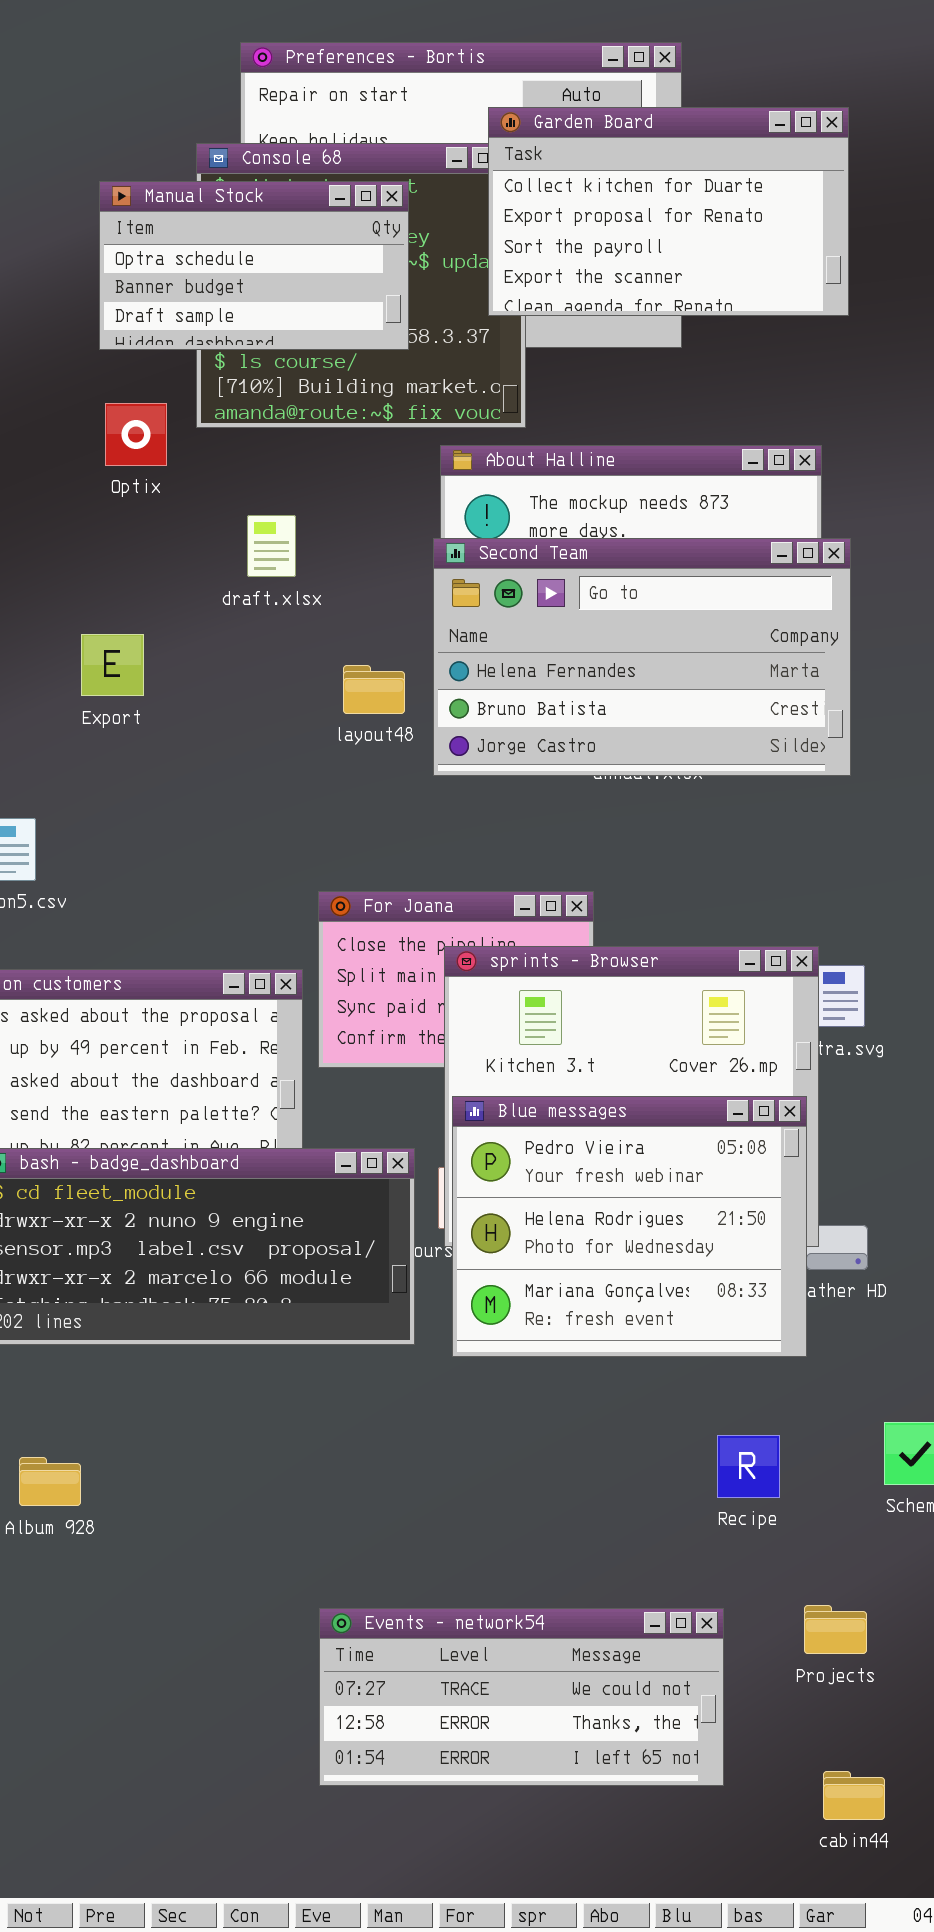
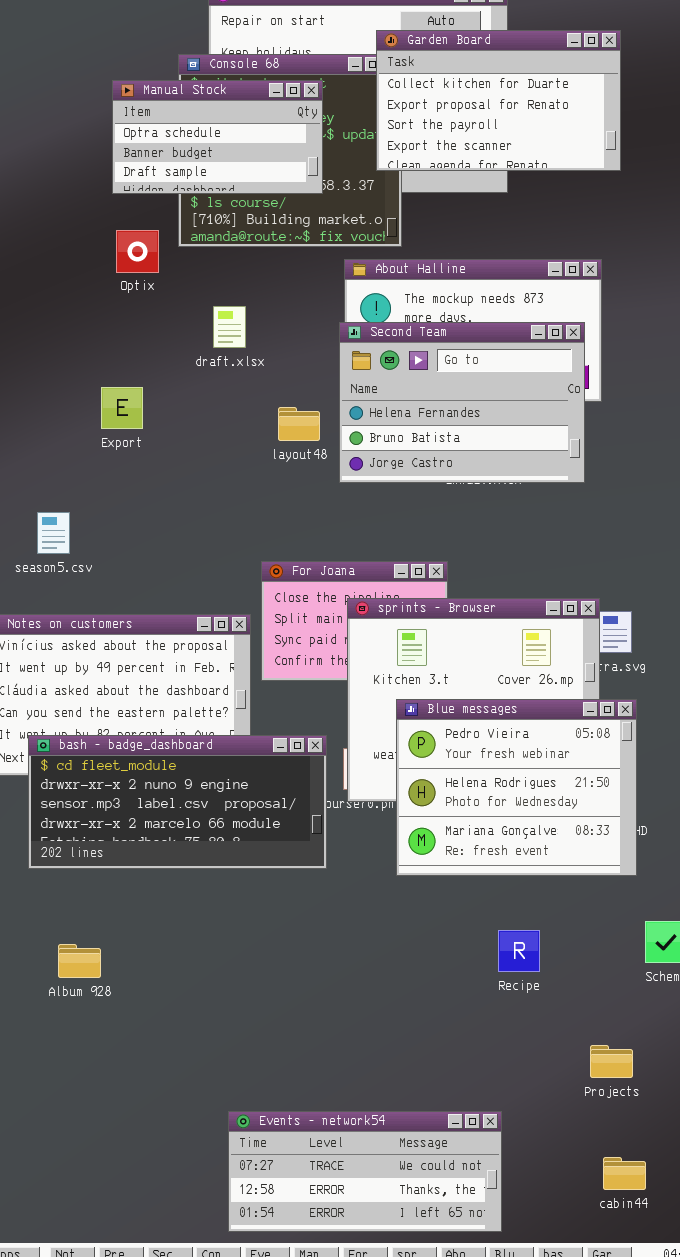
Second Team: [433,538,851,776] -> [339,322,585,483], resized
Blue messages: [452,1096,807,1357] -> [396,699,637,876], moved
Recipe: [717,1435,780,1498] -> [498,930,540,972], moved
Events - network54: [319,1608,724,1786] -> [228,1111,502,1232], moved

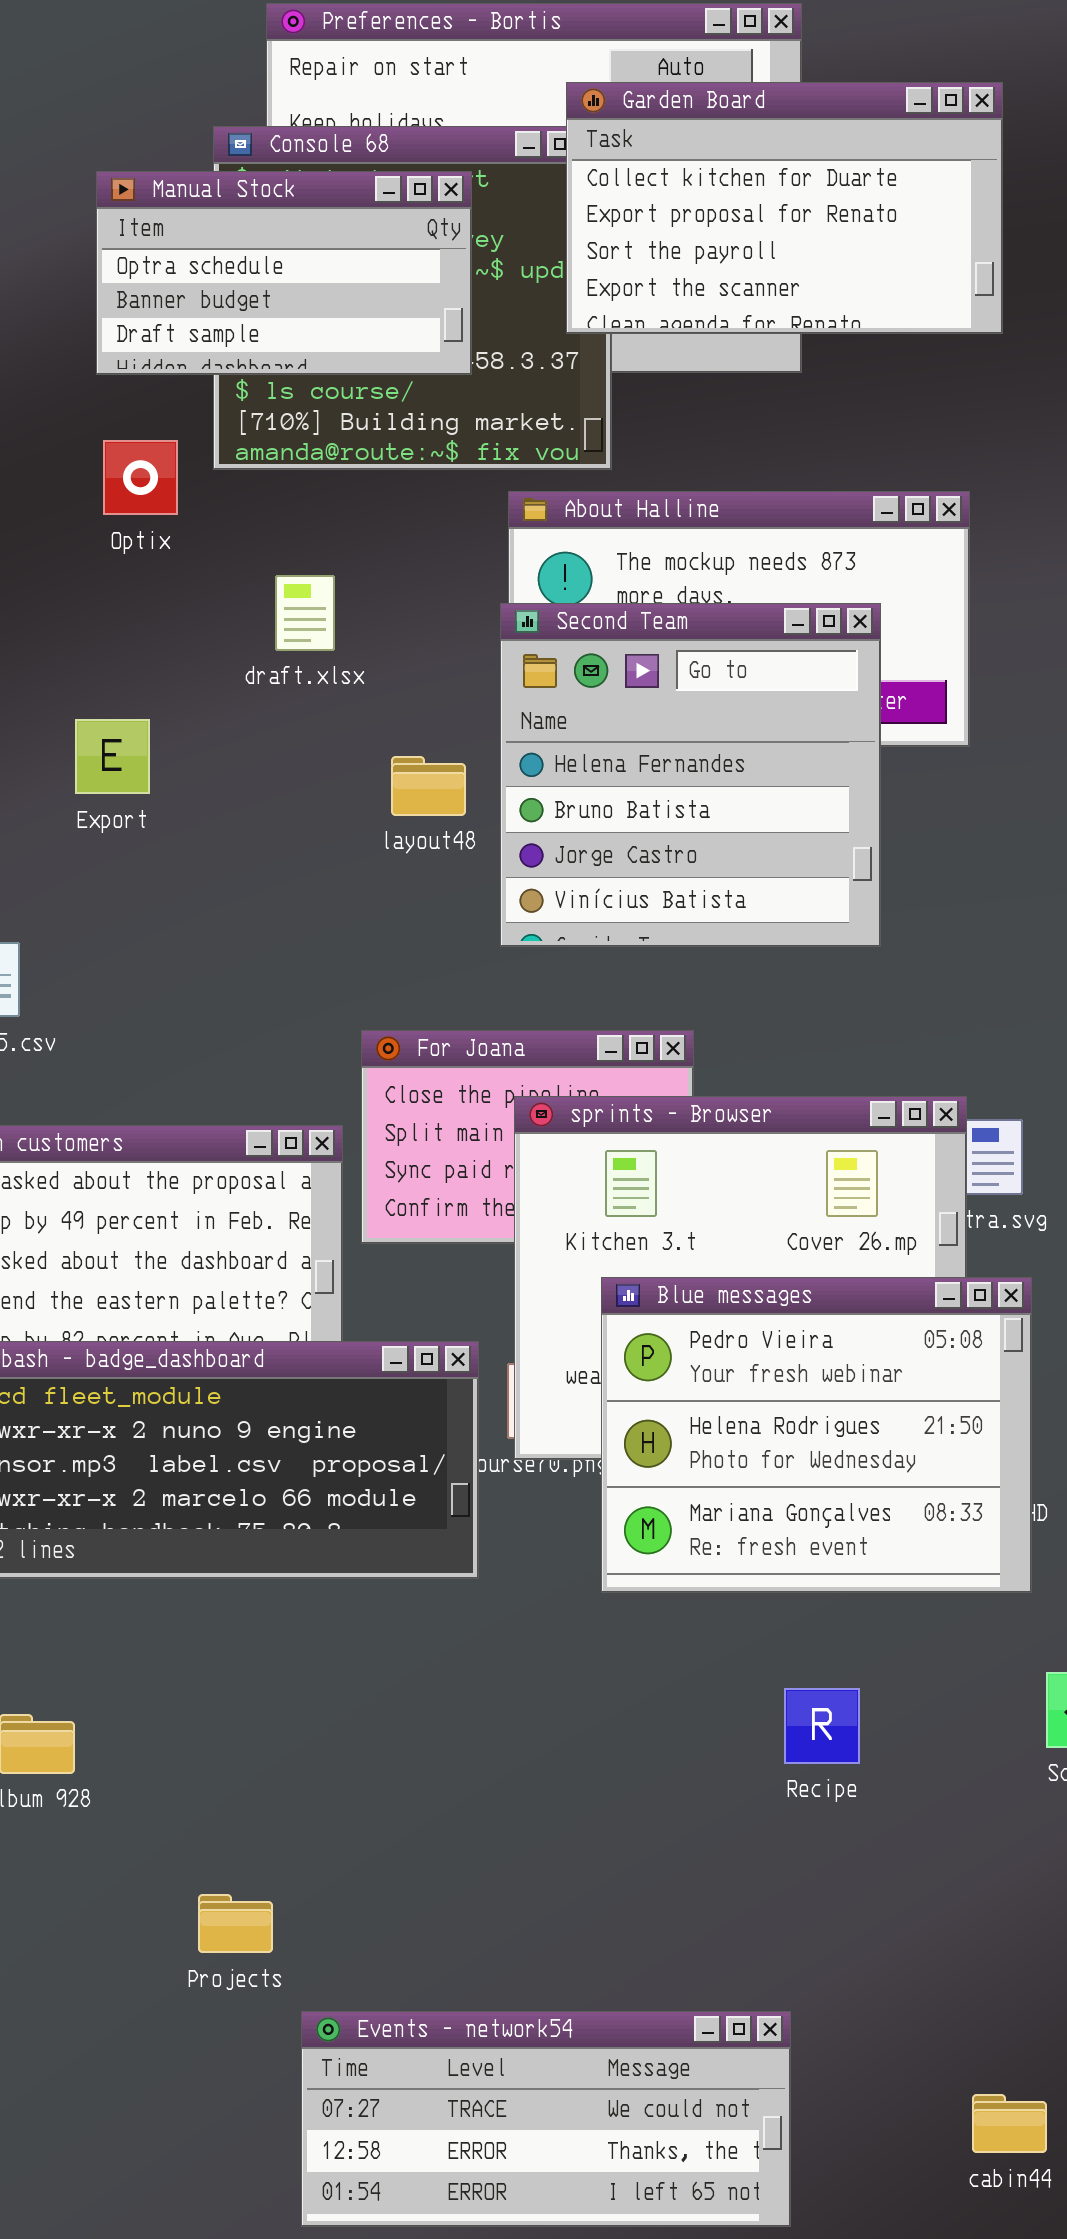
Second Team: [339,322,585,483] -> [500,603,881,947], resized
Projects: [590,1045,633,1078] -> [198,1894,273,1953], moved

